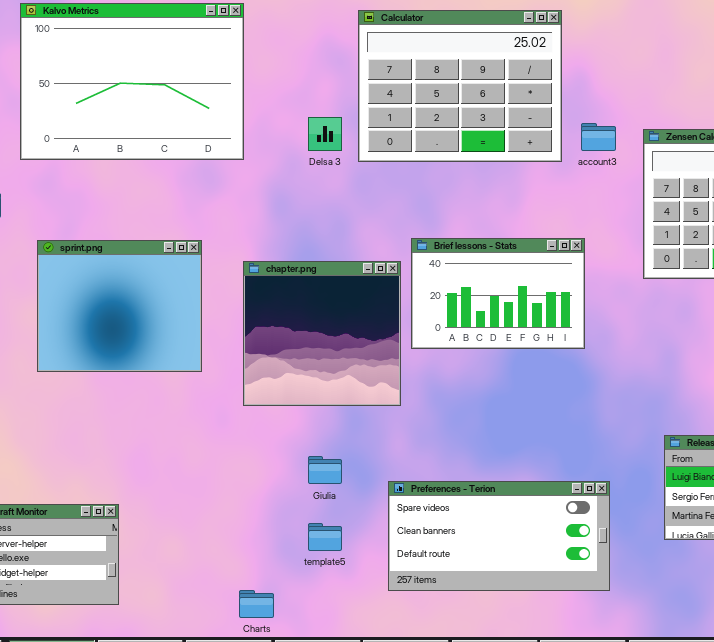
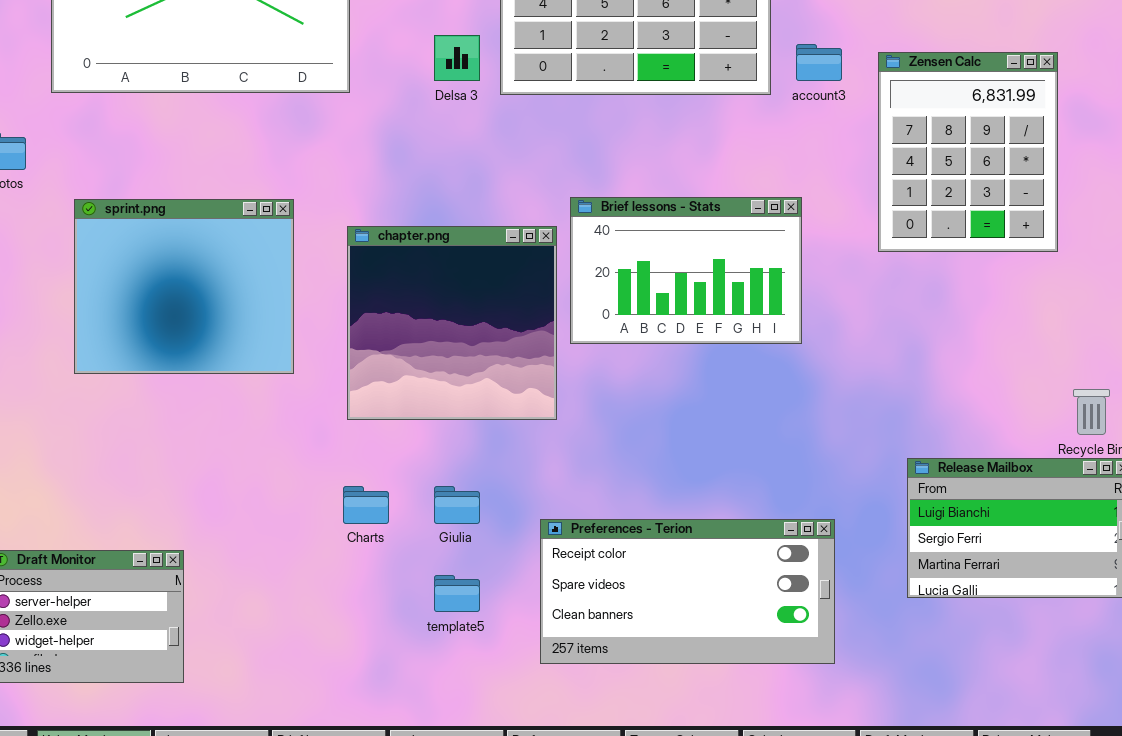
Preferences - Terion: [388,481,610,591] -> [540,519,835,664], scrolled up 1 row
Charts: [239,590,274,618] -> [343,486,389,524], moved

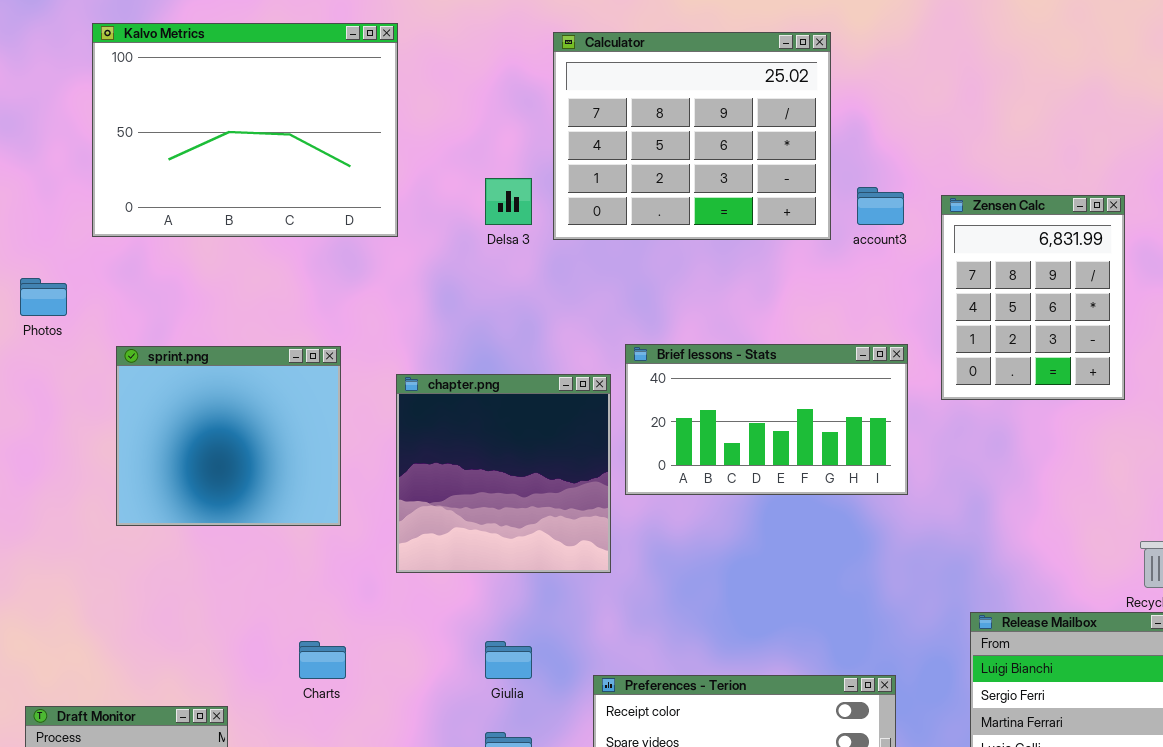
Brief lessons - Stats: [570,197,802,344] -> [625,344,908,495], resized
Charts: [343,486,389,524] -> [299,641,346,679], moved

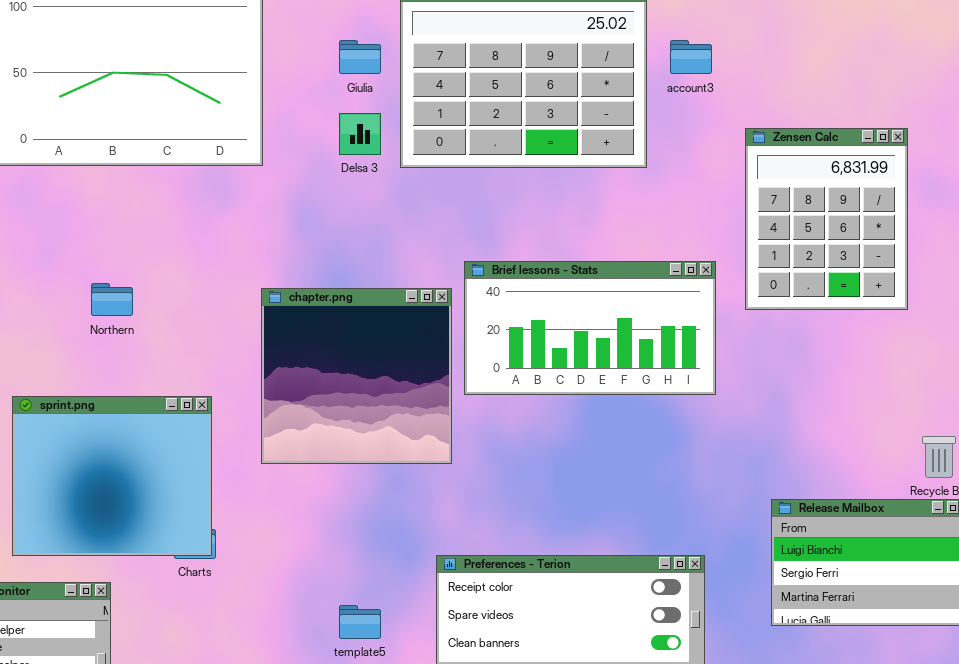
account3: [857,187,904,225] -> [670,40,712,74], moved
sprint.png: [116,346,341,526] -> [12,396,212,556], moved
Giulia: [485,641,532,679] -> [339,40,381,74], moved

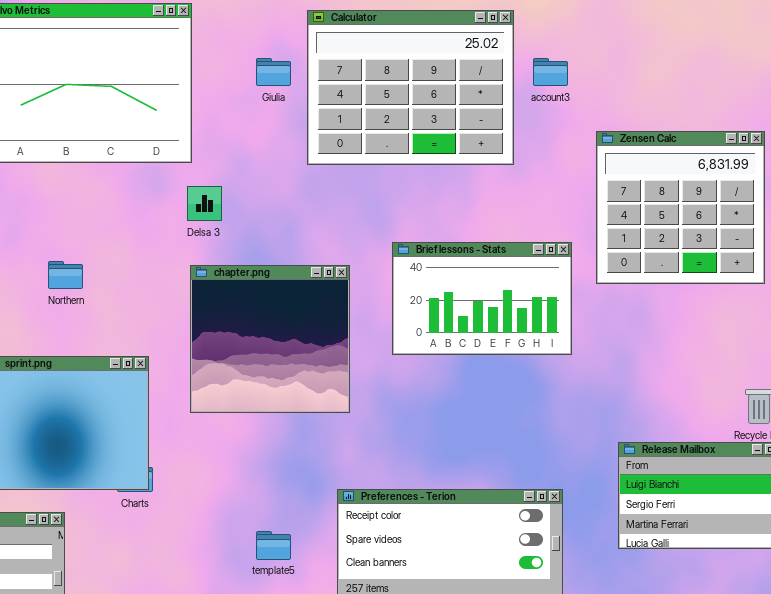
Delsa 3: [339,113,381,155] -> [187,186,222,221], moved
Zensen Calc: [745,128,908,310] -> [596,131,765,284], resized
Brief lessons - Stats: [464,261,716,395] -> [392,242,572,355], resized

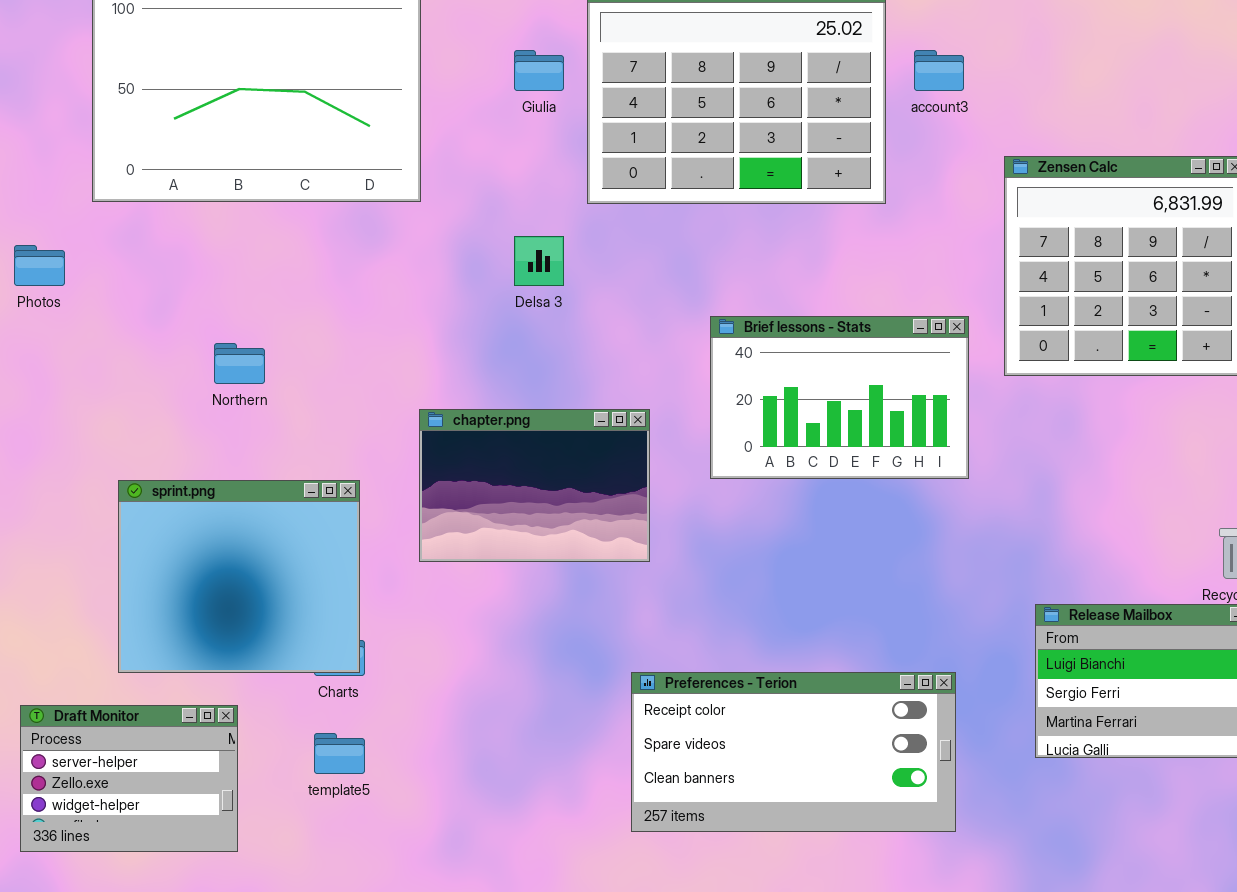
Delsa 3: [187,186,222,221] -> [514,236,564,286], moved
chapter.png: [190,265,350,413] -> [419,409,650,562], resized
template5: [256,531,291,560] -> [314,733,365,774], moved

